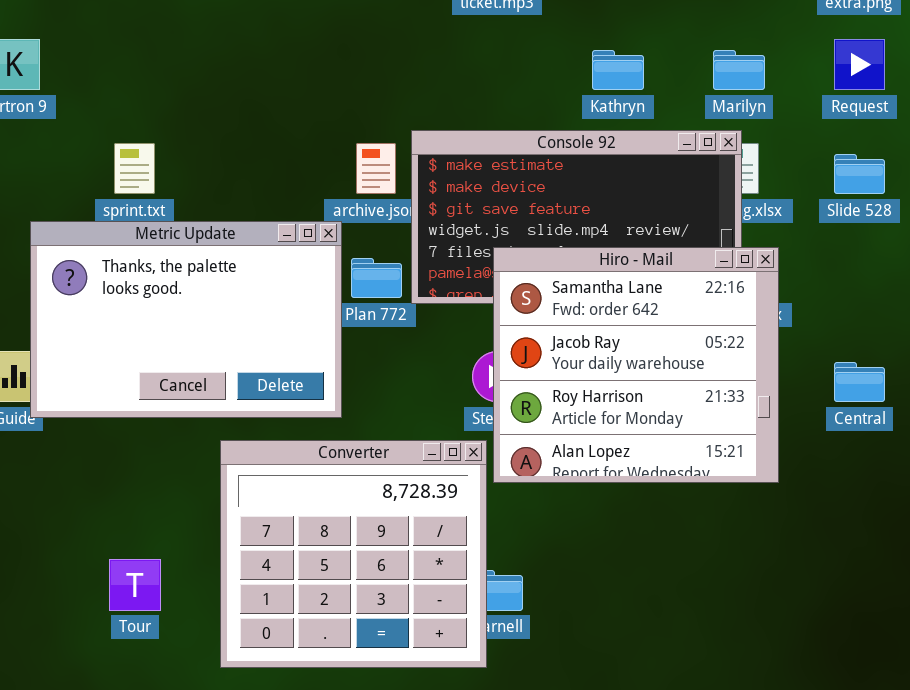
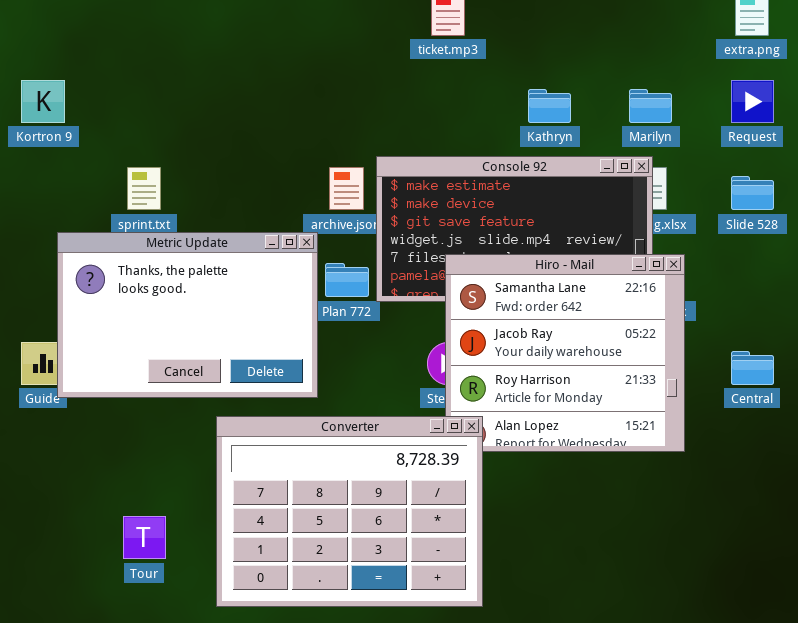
Converter: [220,440,487,668] -> [216,416,483,607], resized

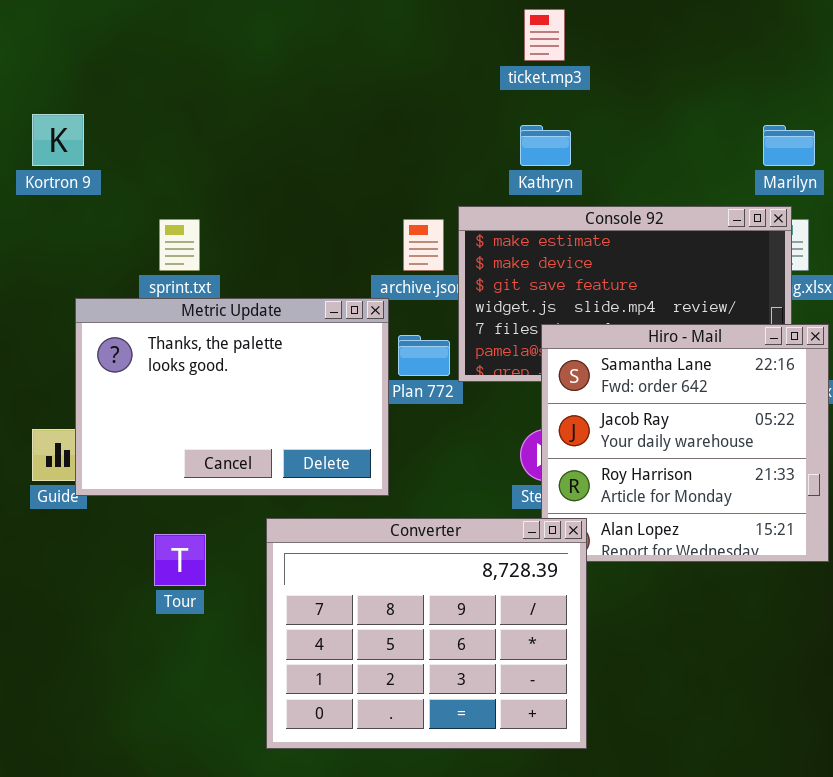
Kathryn: [528,89,571,123] -> [520,125,571,166], moved
Tour: [123,516,166,559] -> [154,534,206,586], moved

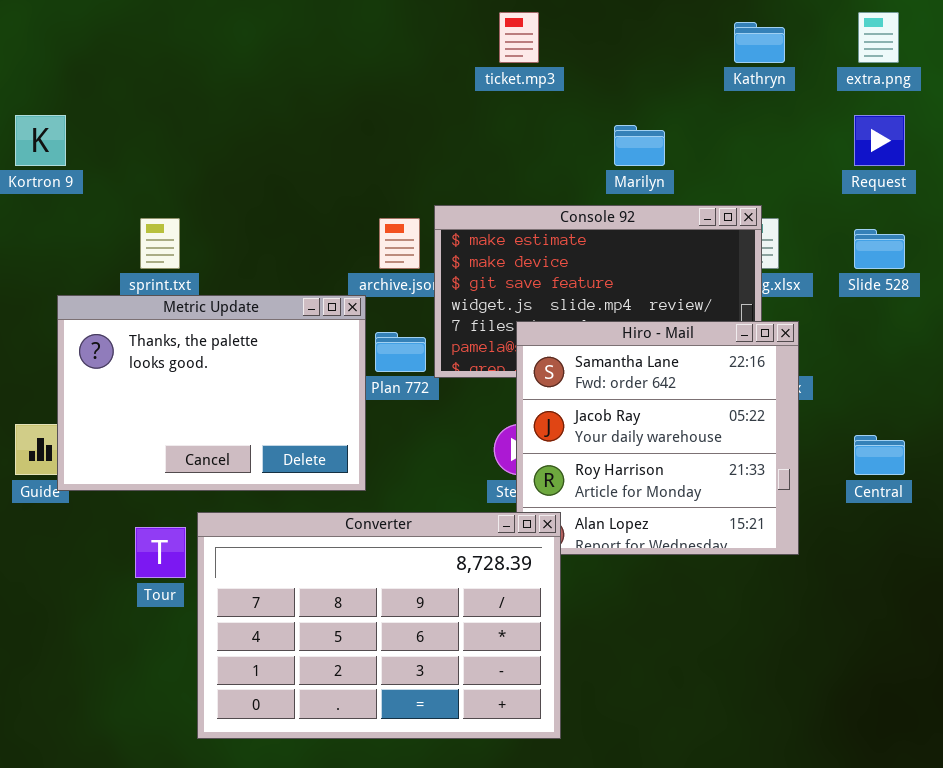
Kathryn: [520,125,571,166] -> [734,22,785,63], moved
Marilyn: [763,125,815,166] -> [614,125,665,166], moved
Converter: [266,518,587,749] -> [197,512,561,739], resized

